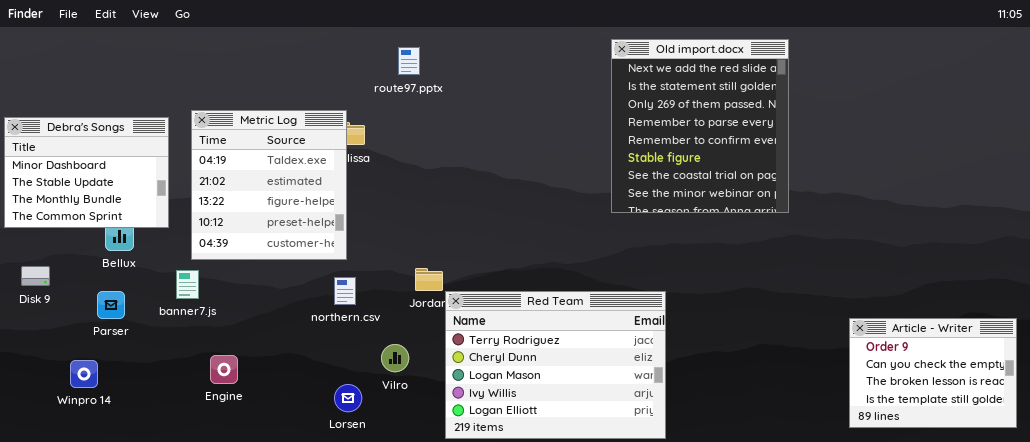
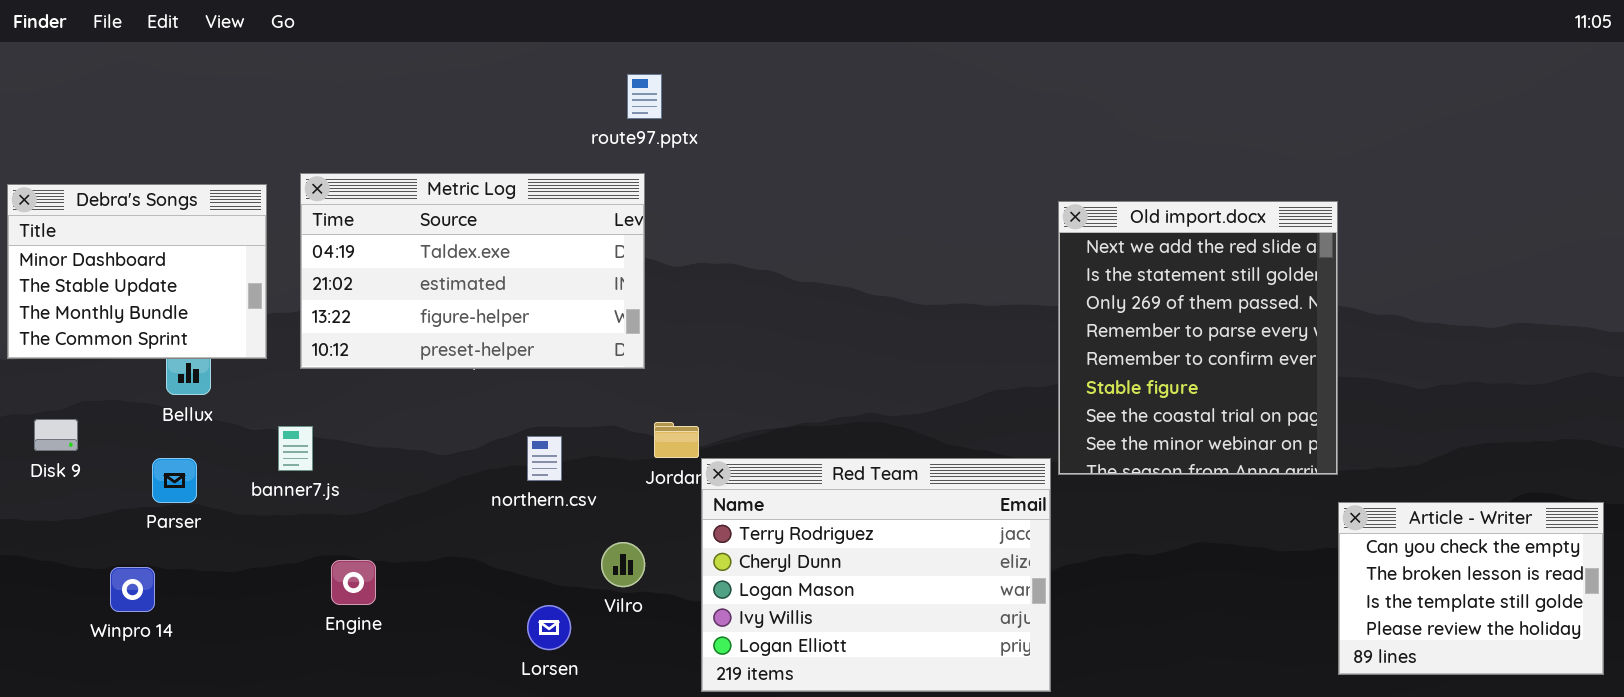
Old import.docx: [611,39,789,213] -> [1058,201,1338,475], moved
Metric Log: [191,110,347,260] -> [300,173,645,369], resized
Article - Writer: [849,318,1017,428] -> [1338,502,1604,675], scrolled down 1 row

